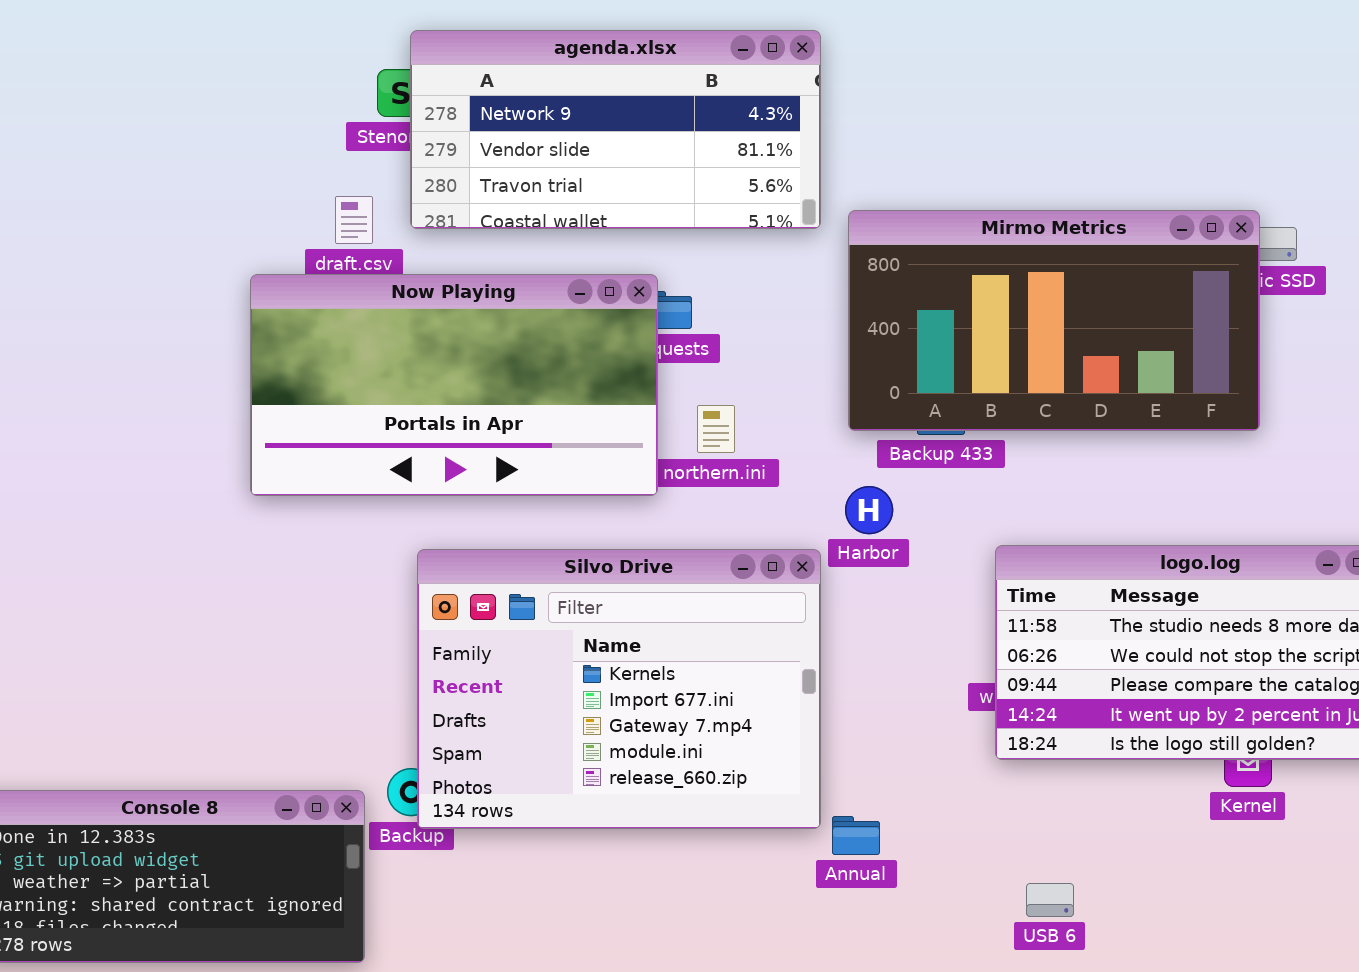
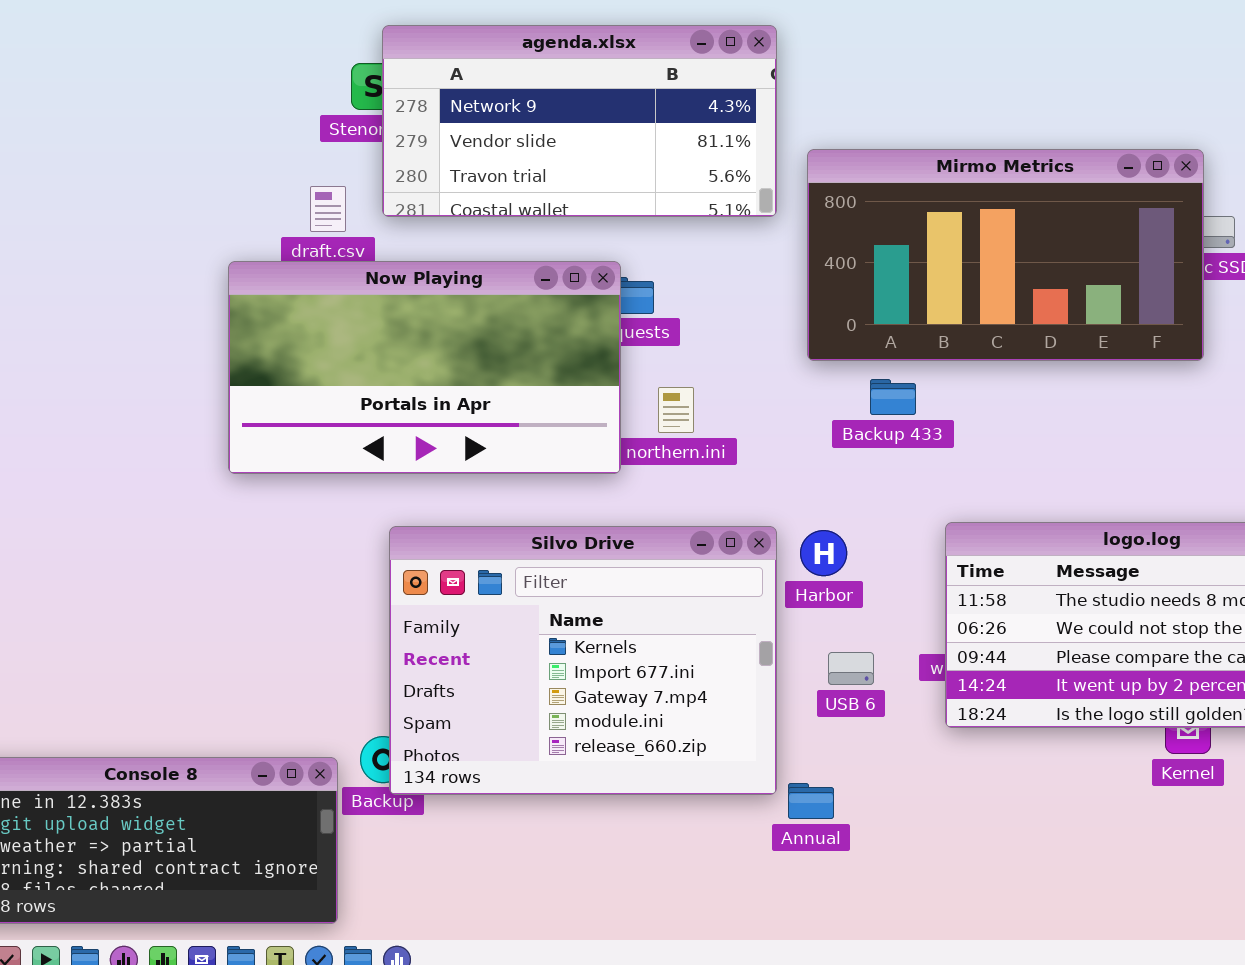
Mirmo Metrics: [848,210,1260,431] -> [807,149,1204,361], moved
Harbor: [845,486,893,534] -> [800,530,847,576], moved
USB 6: [1026,883,1074,917] -> [828,652,874,685], moved

